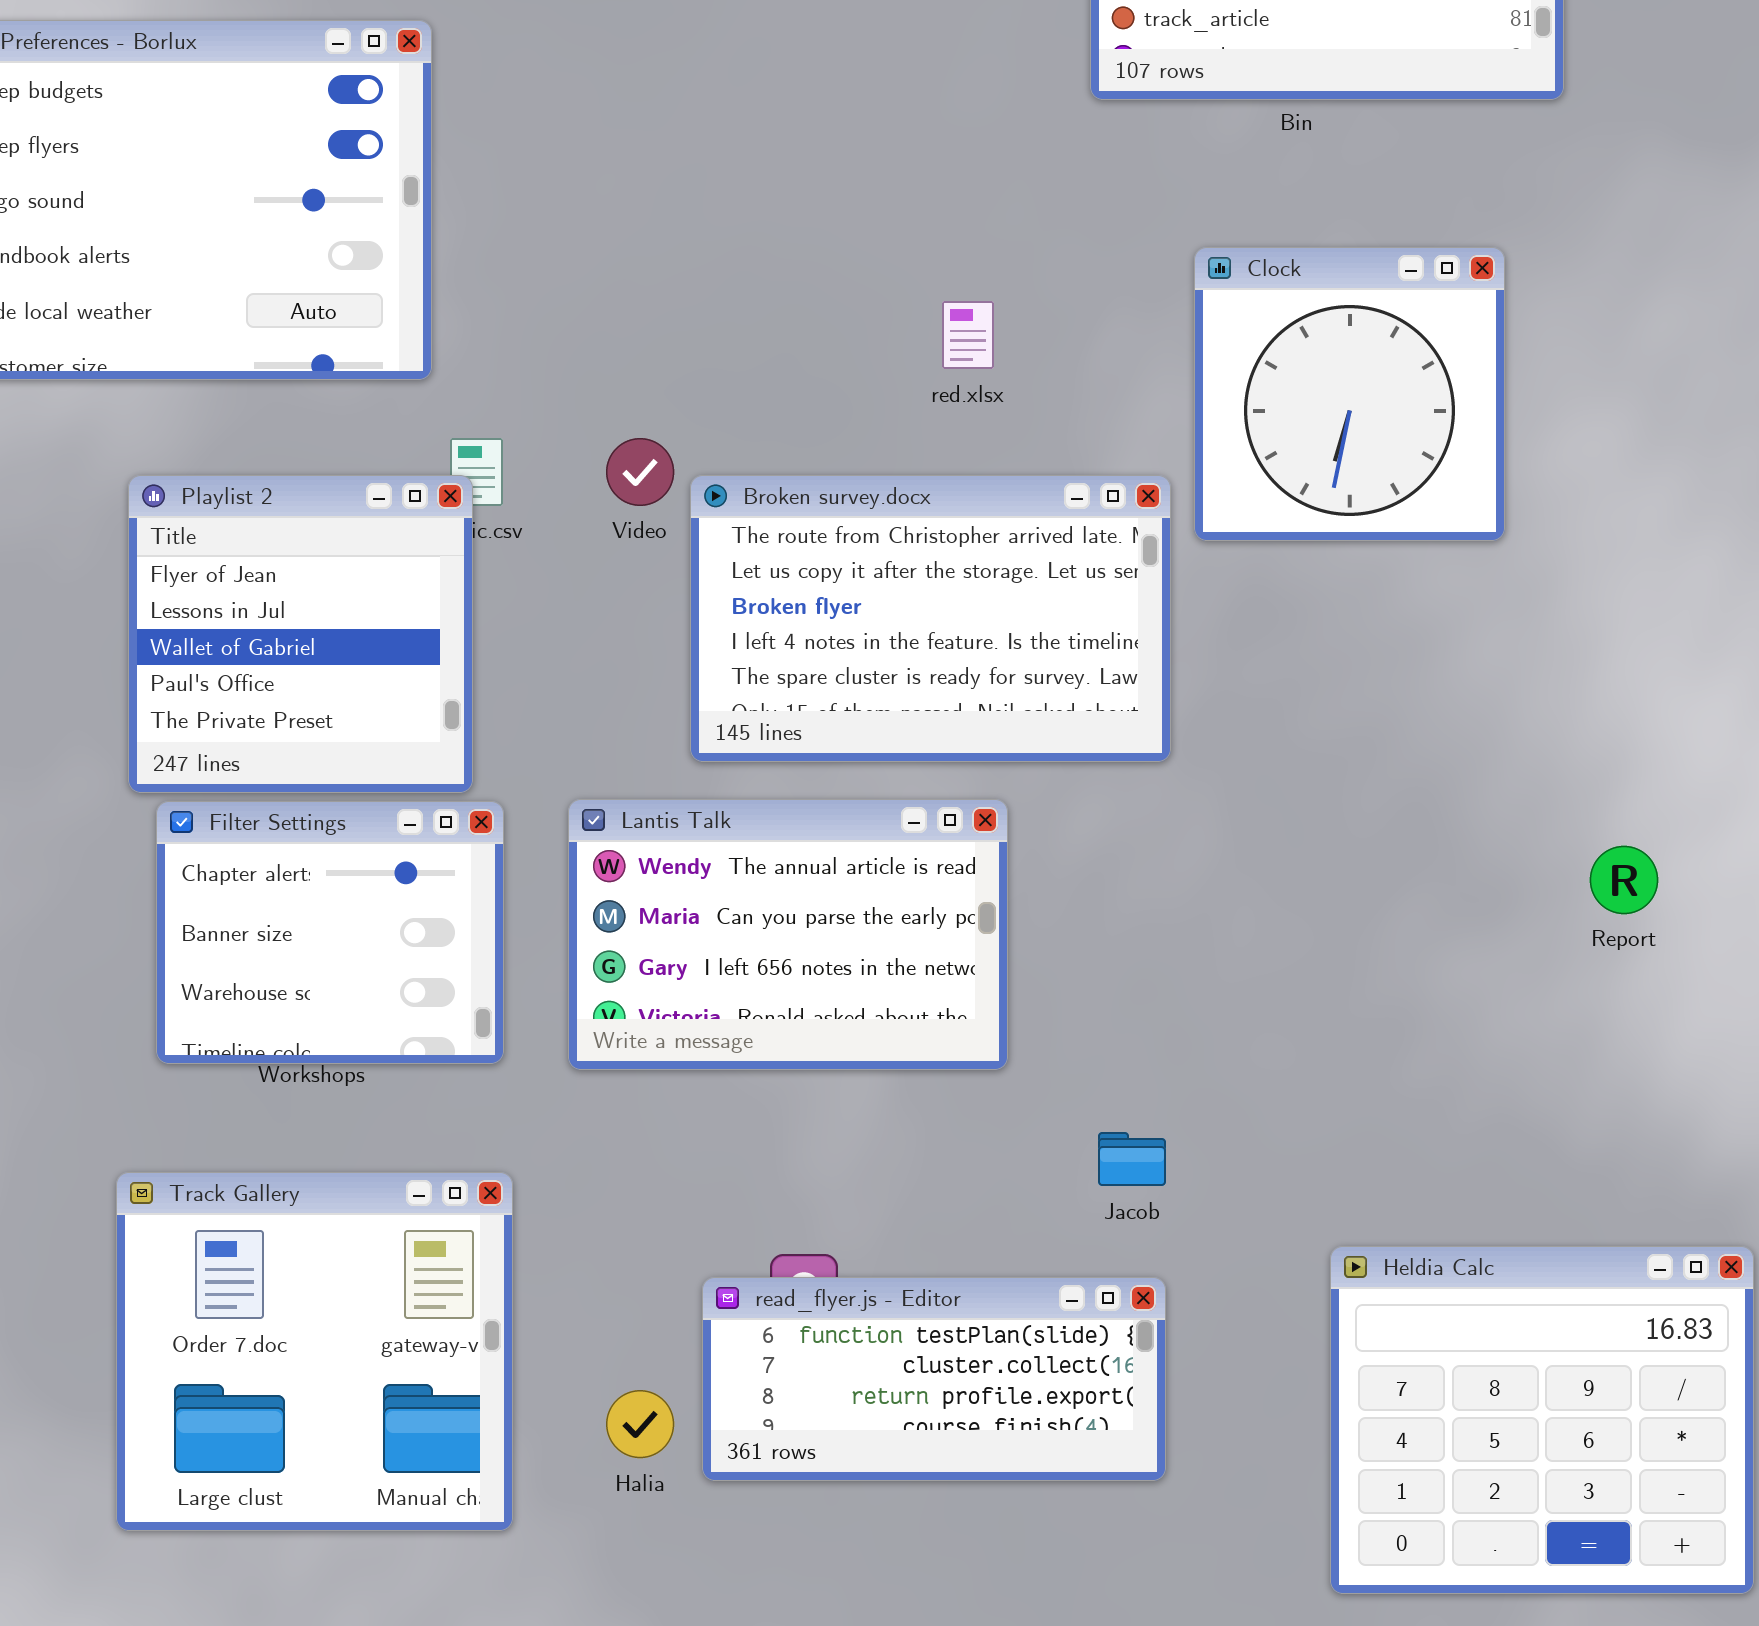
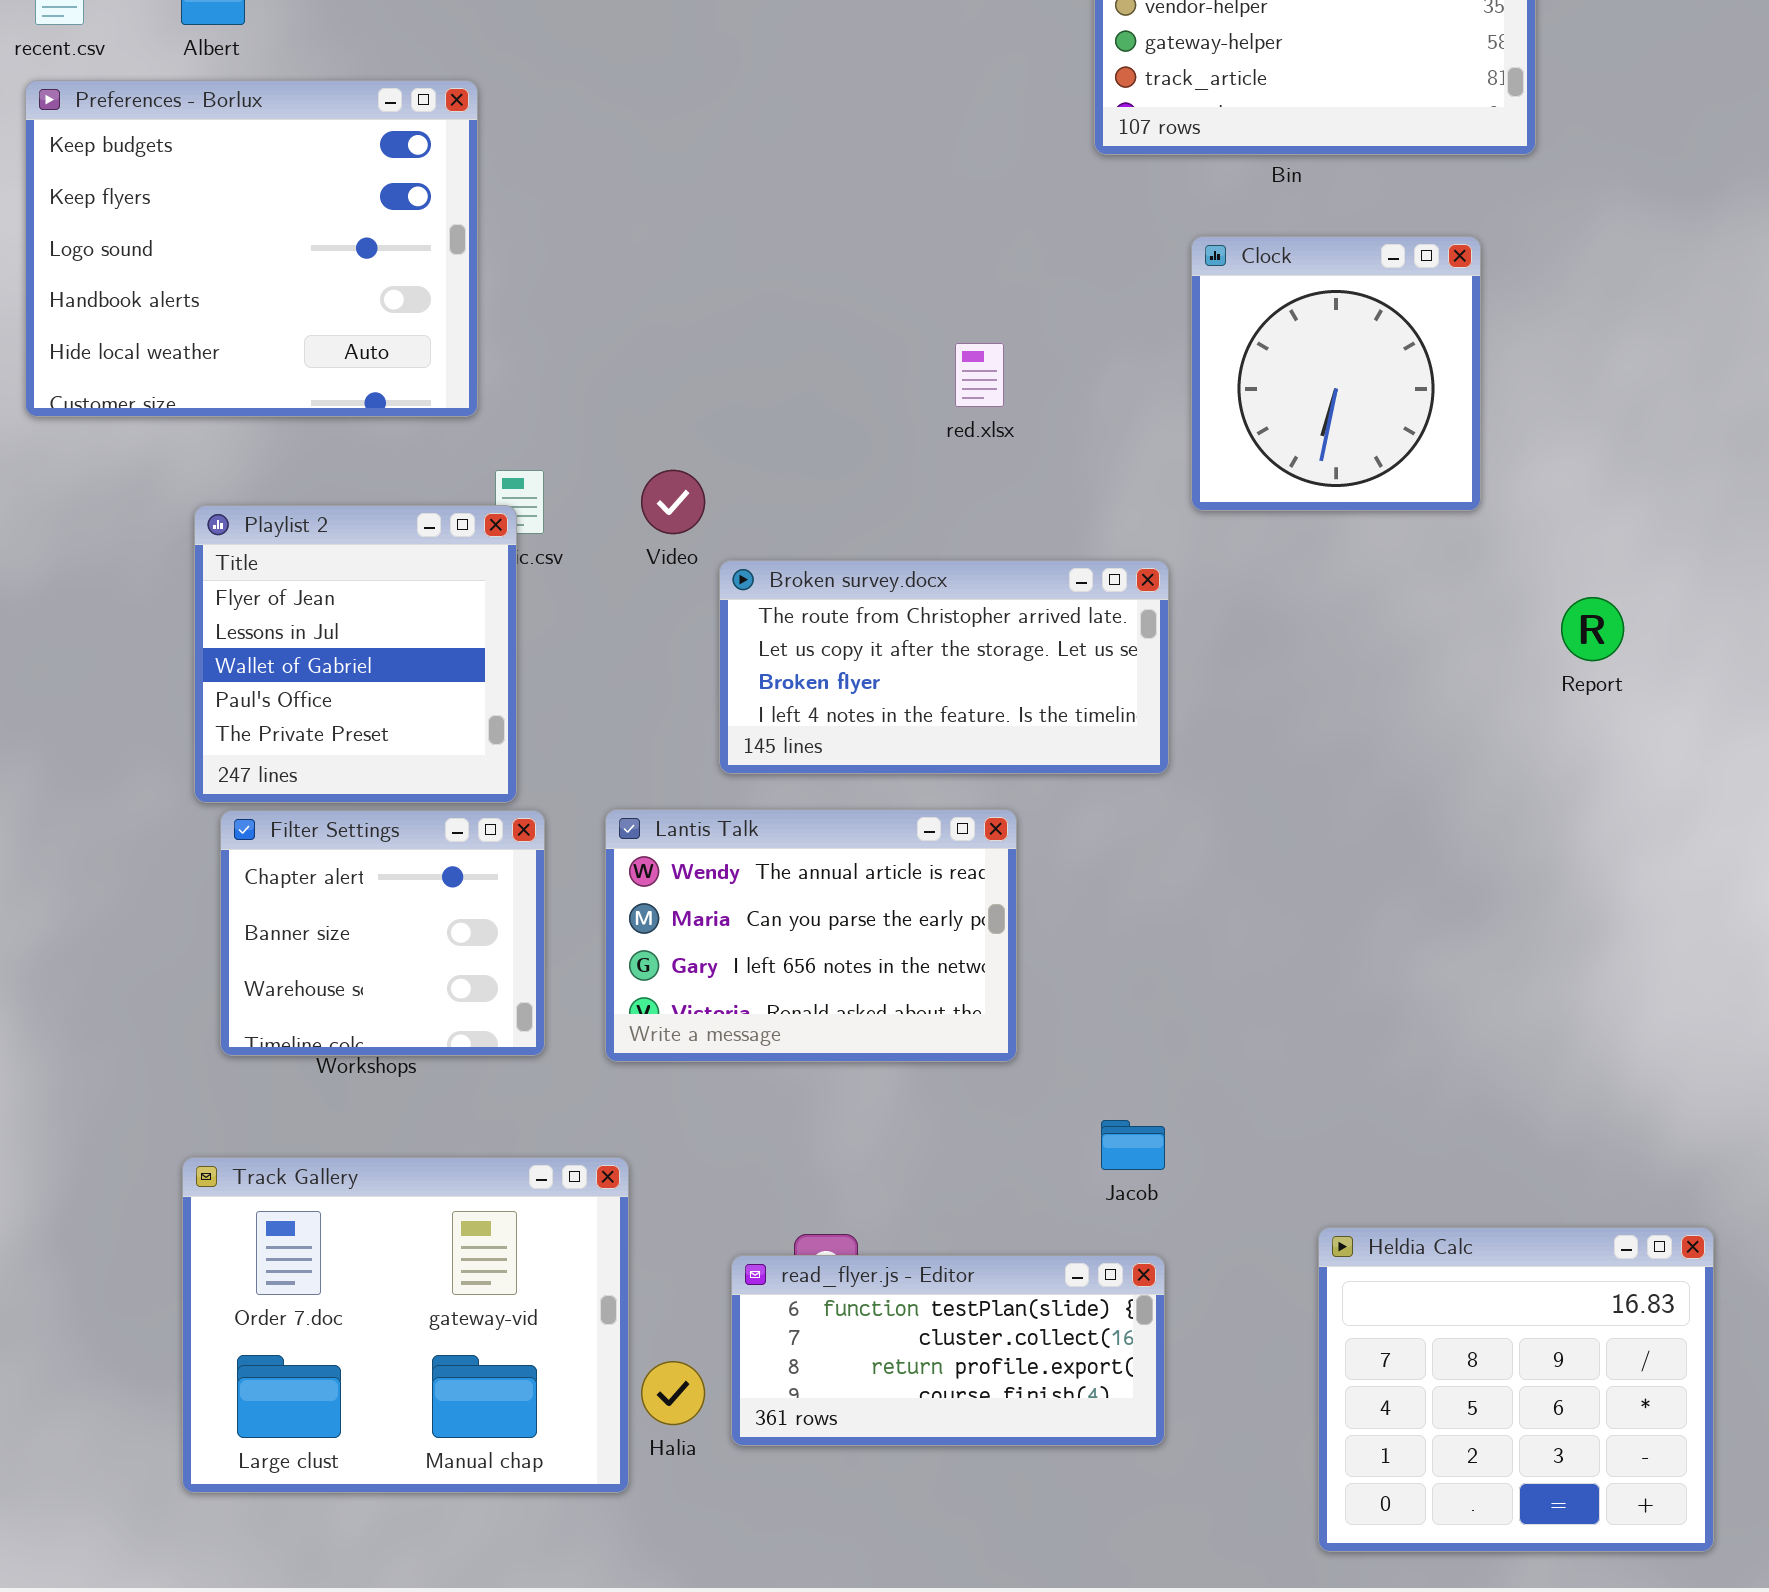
Clock: [1194,247,1505,541] -> [1191,236,1481,511], moved
Broken survey.docx: [690,475,1171,762] -> [719,560,1169,774], resized
Report: [1590,846,1658,914] -> [1561,597,1624,661], moved
Track Gallery: [116,1172,513,1531] -> [182,1157,629,1493], resized

